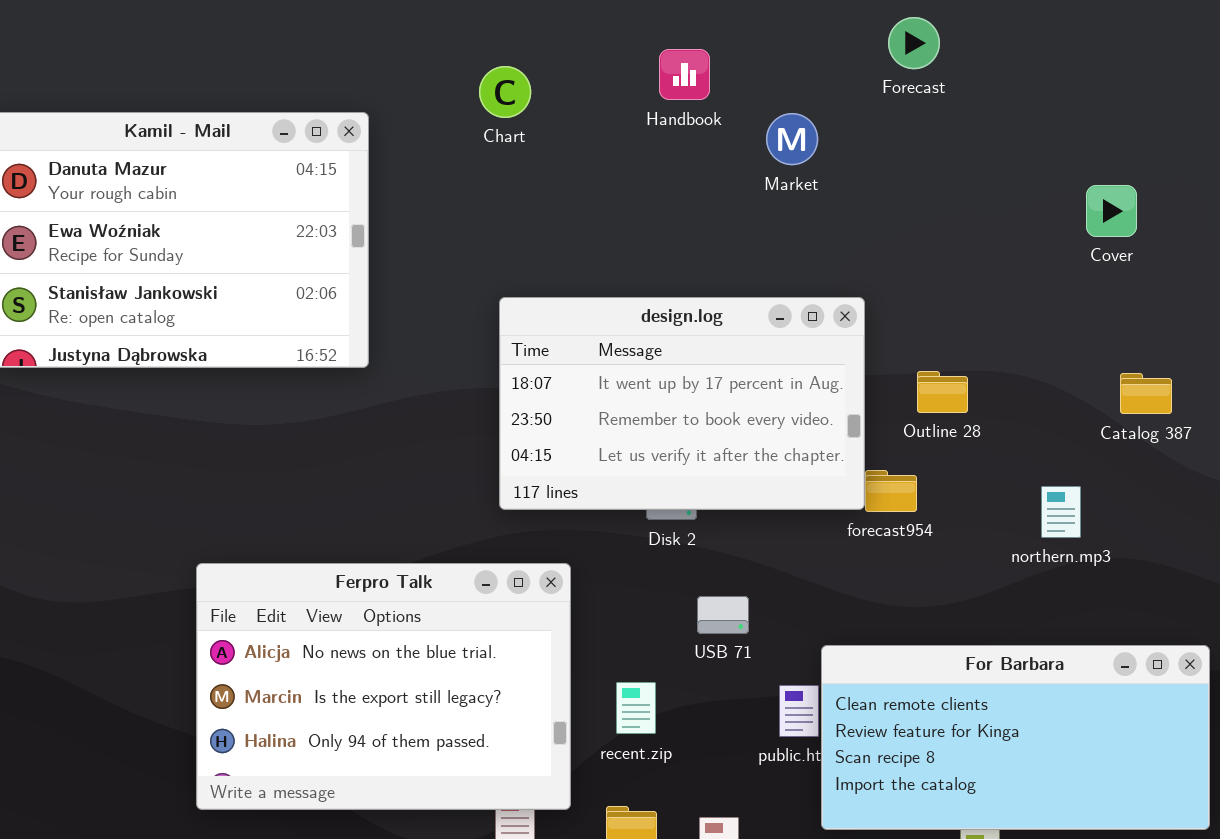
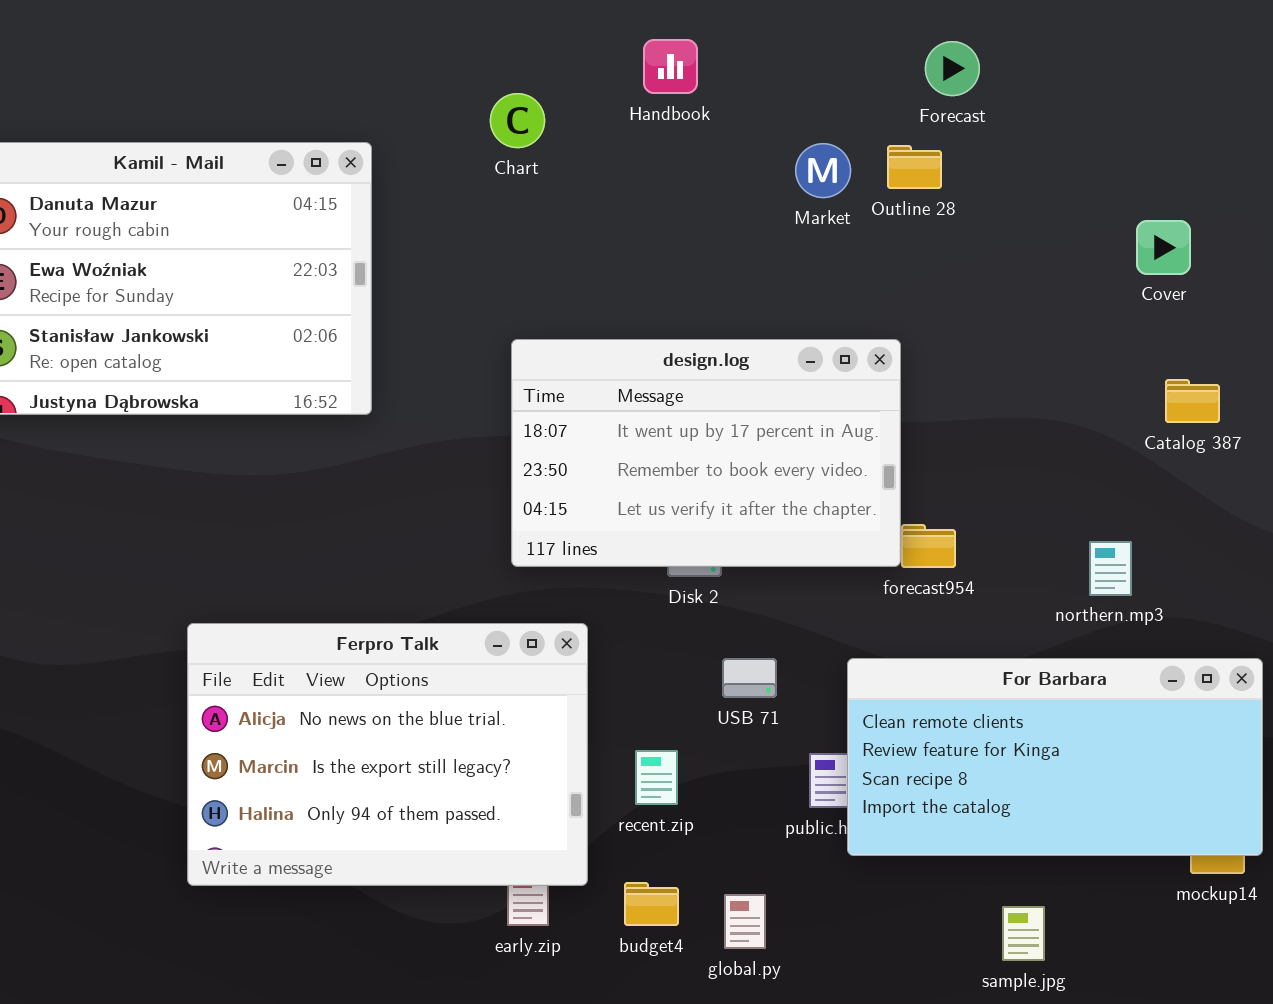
Handbook: [659,49,710,100] -> [643,39,698,94], moved
Outline 28: [917,371,968,413] -> [887,145,942,189], moved
Catalog 387: [1120,373,1172,414] -> [1165,379,1220,423], moved
For Barbara: [821,645,1210,830] -> [847,658,1263,856], moved

